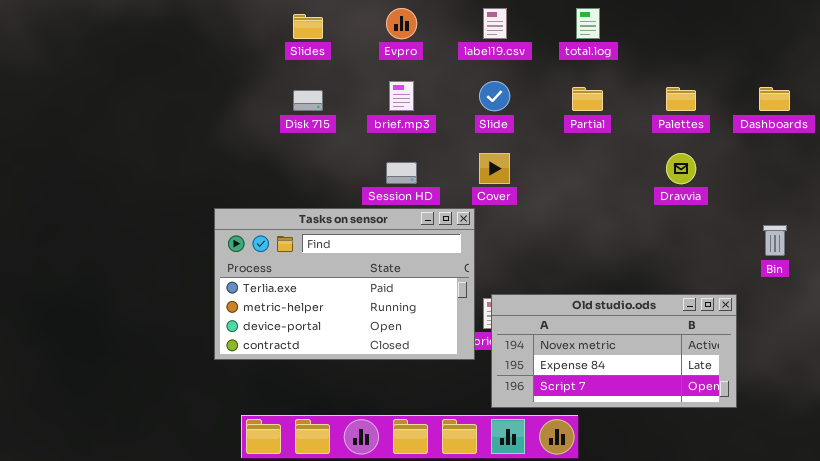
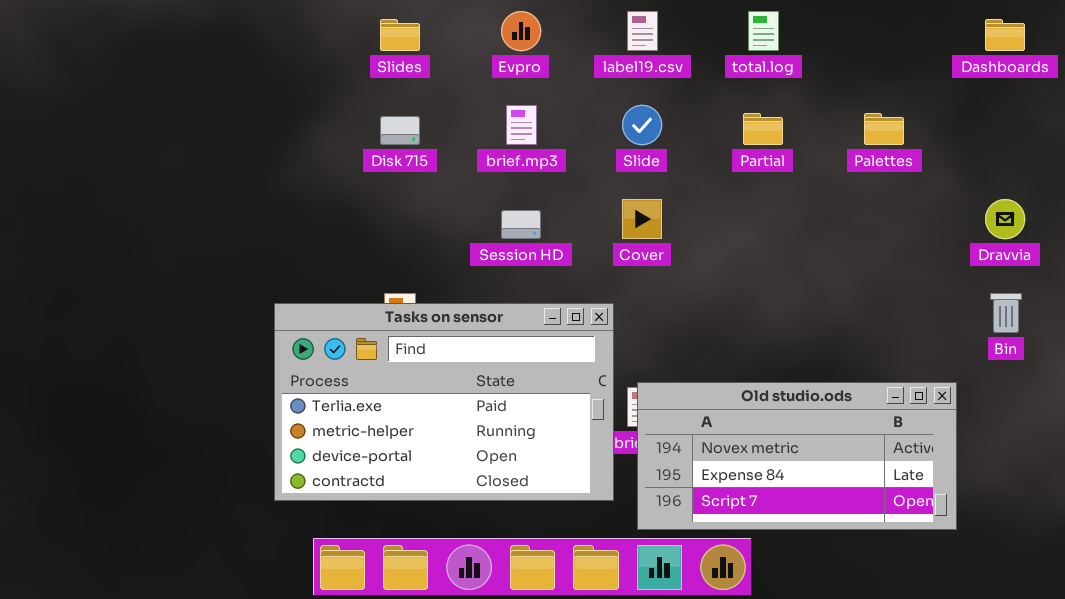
Dashboards: [759,87,790,111] -> [985,19,1025,51], moved
Dravvia: [666,153,696,184] -> [985,199,1025,239], moved
Tasks on sensor: [214,208,475,360] -> [274,303,614,501], moved

